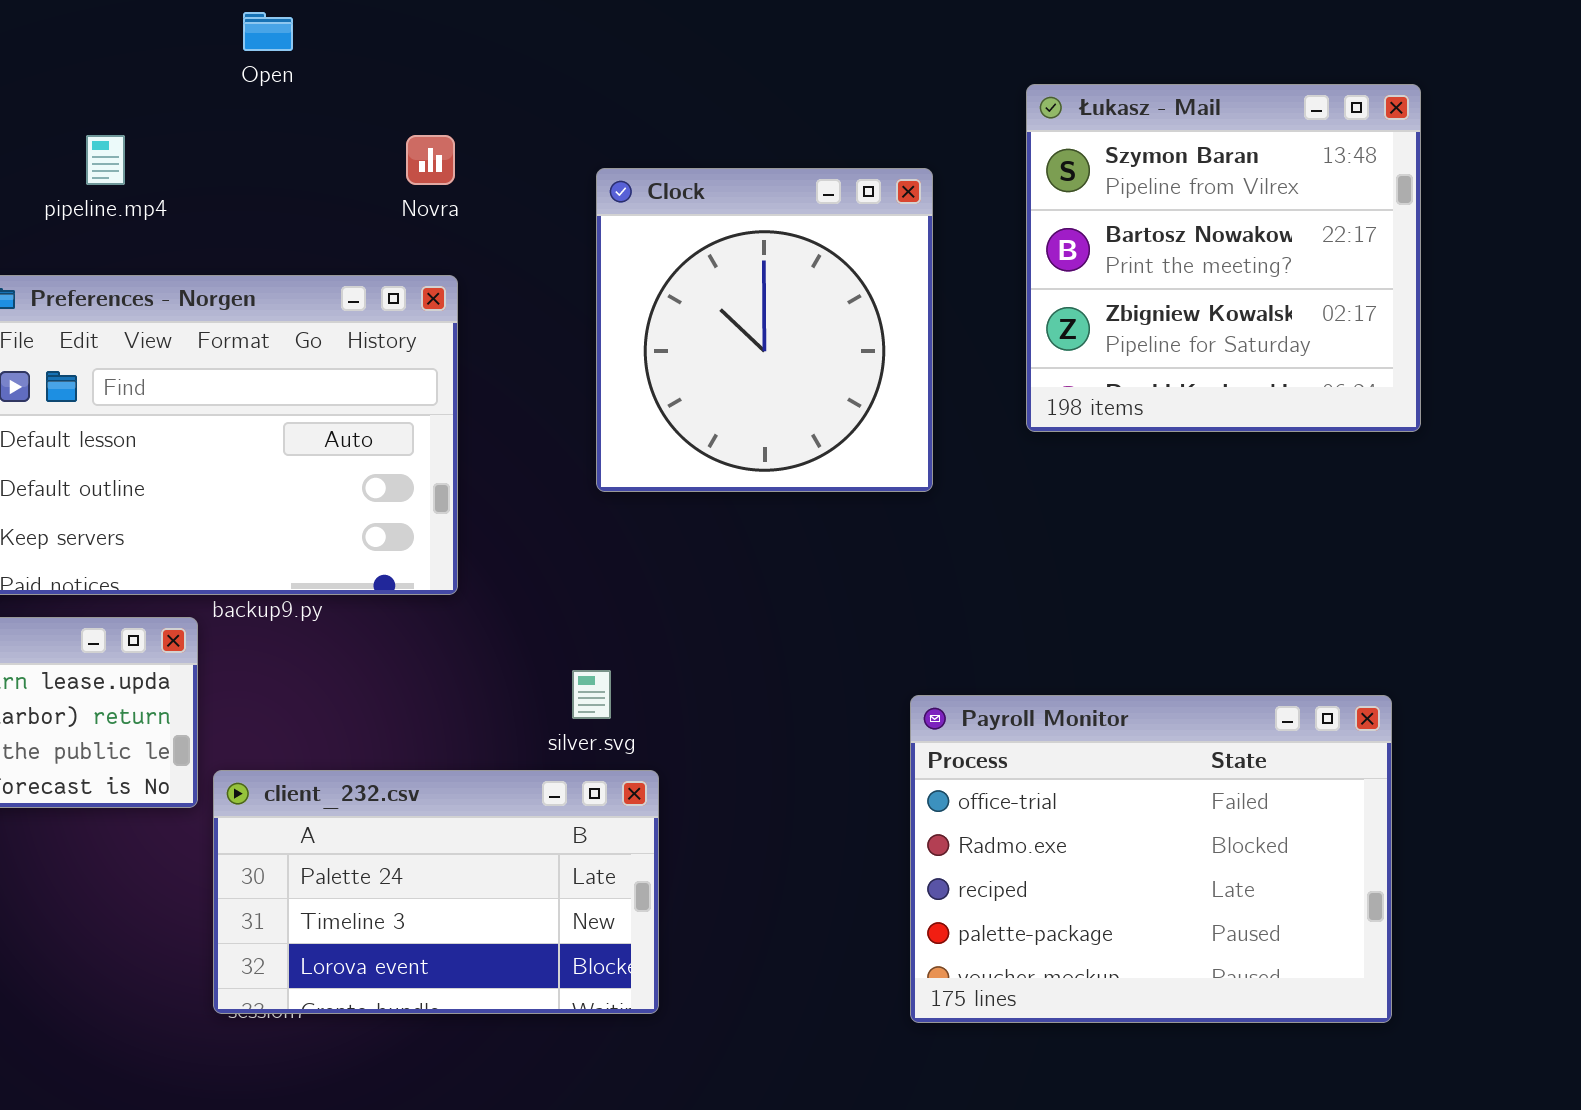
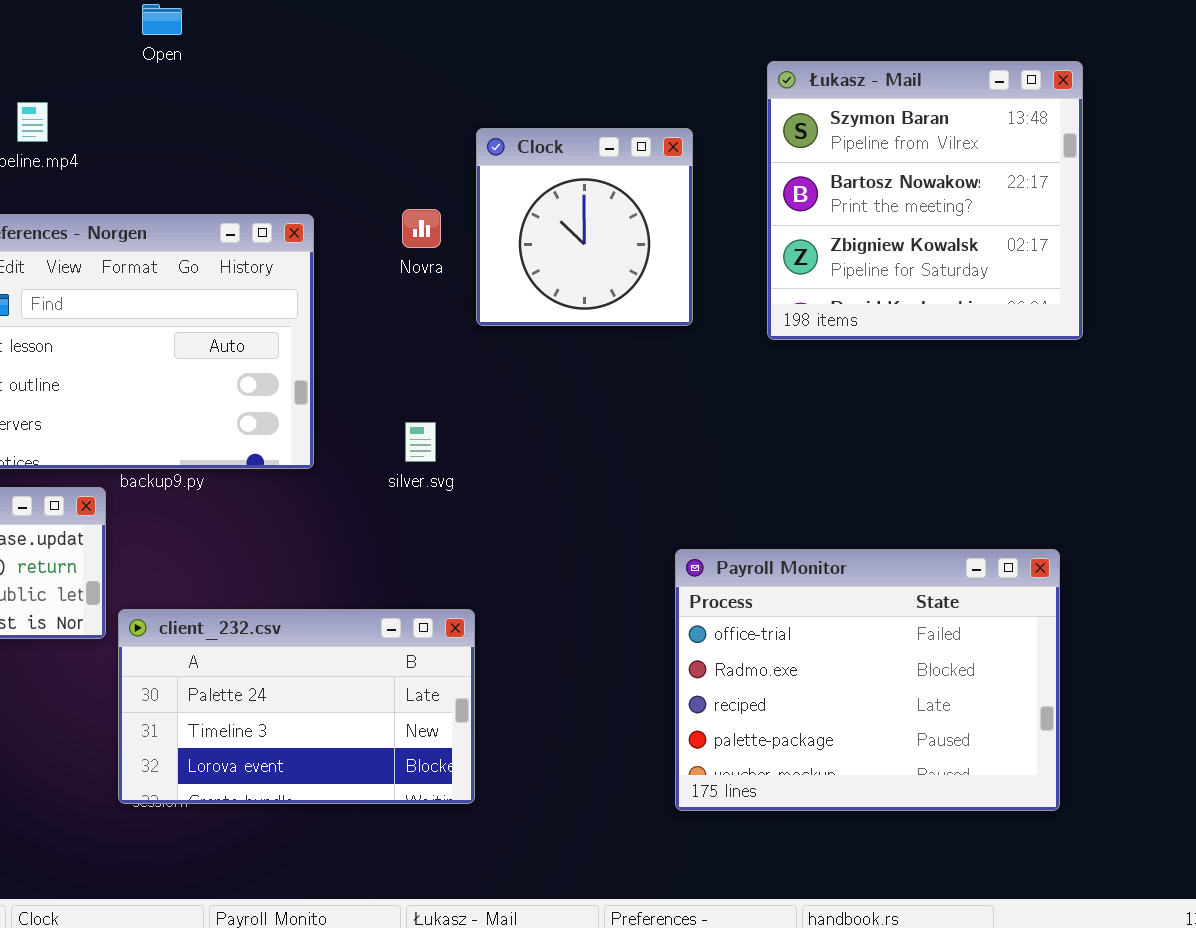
Novra: [406,135,455,185] -> [402,209,441,248], moved
Clock: [596,168,933,492] -> [476,128,693,326], resized
silver.svg: [572,670,611,719] -> [405,422,436,462], moved

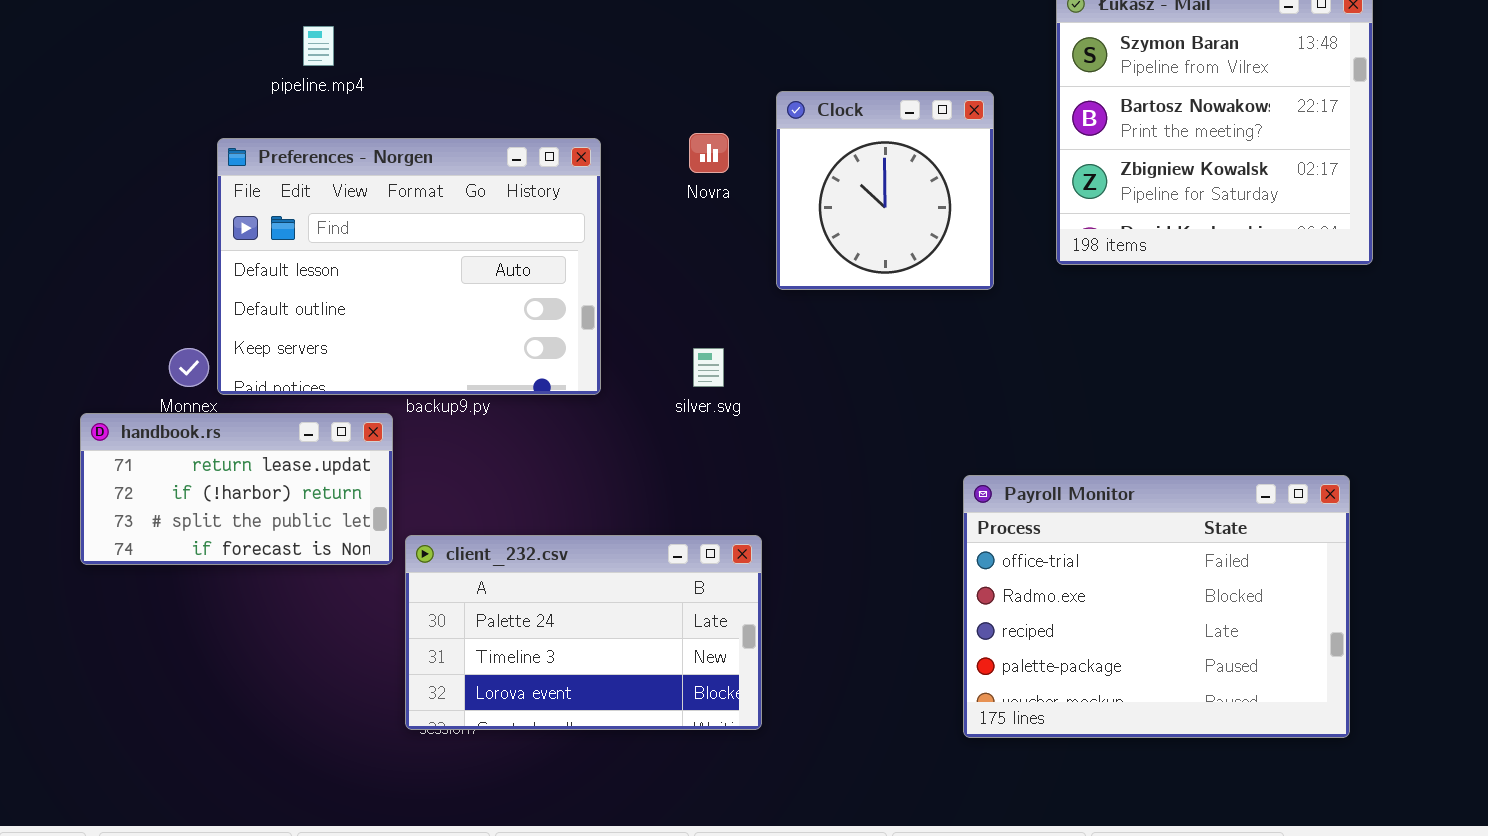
Clock: [476,128,693,326] -> [776,91,994,290], moved

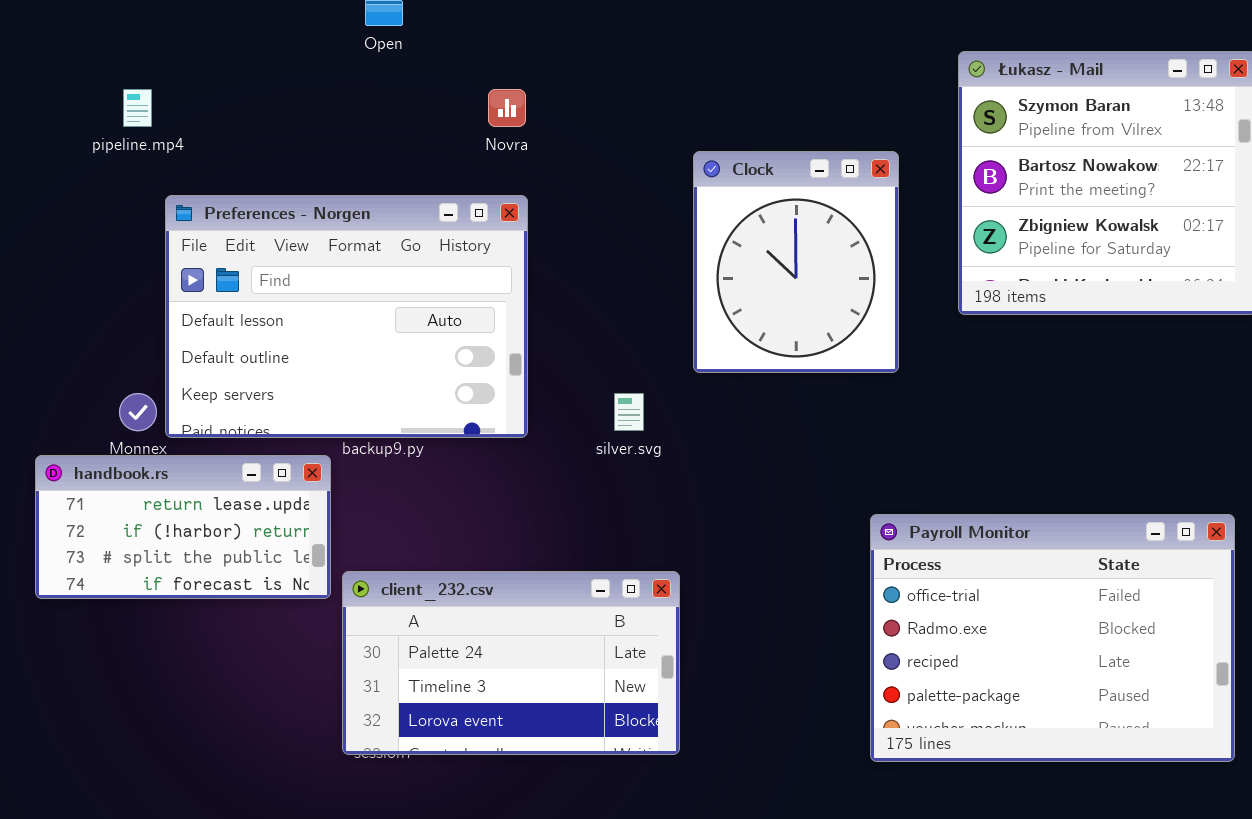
pipeline.mp4: [303,26,334,66] -> [123,89,152,127], moved
Clock: [776,91,994,290] -> [693,151,899,373], resized
Novra: [689,133,729,173] -> [488,89,526,127], moved

